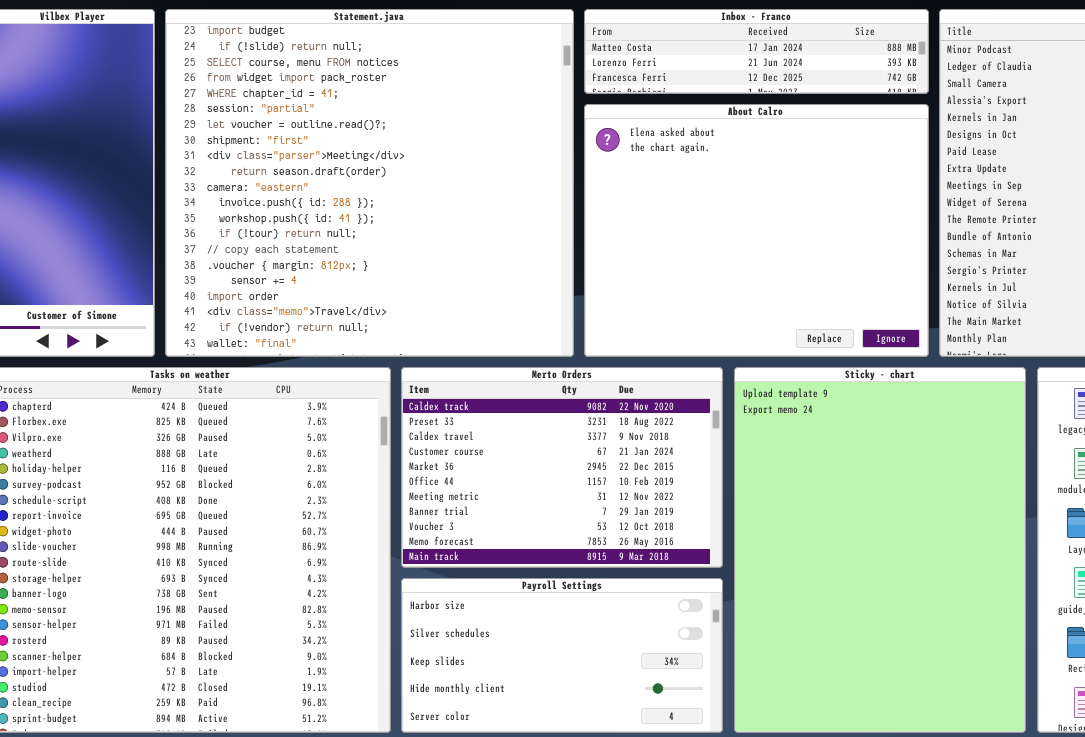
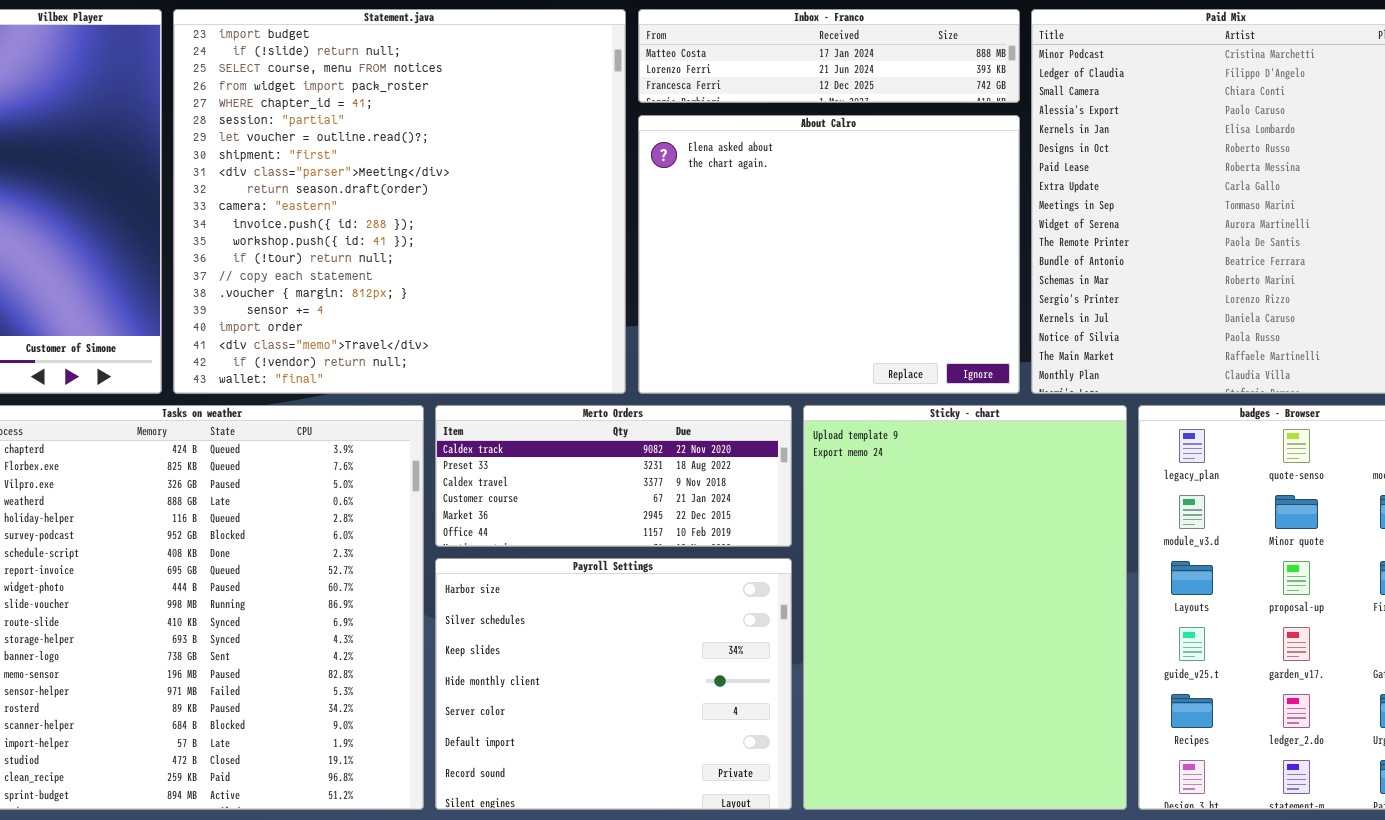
Merto Orders: [401,367,723,568] -> [435,405,792,547], resized
Payroll Settings: [401,578,723,733] -> [435,558,792,810], resized

